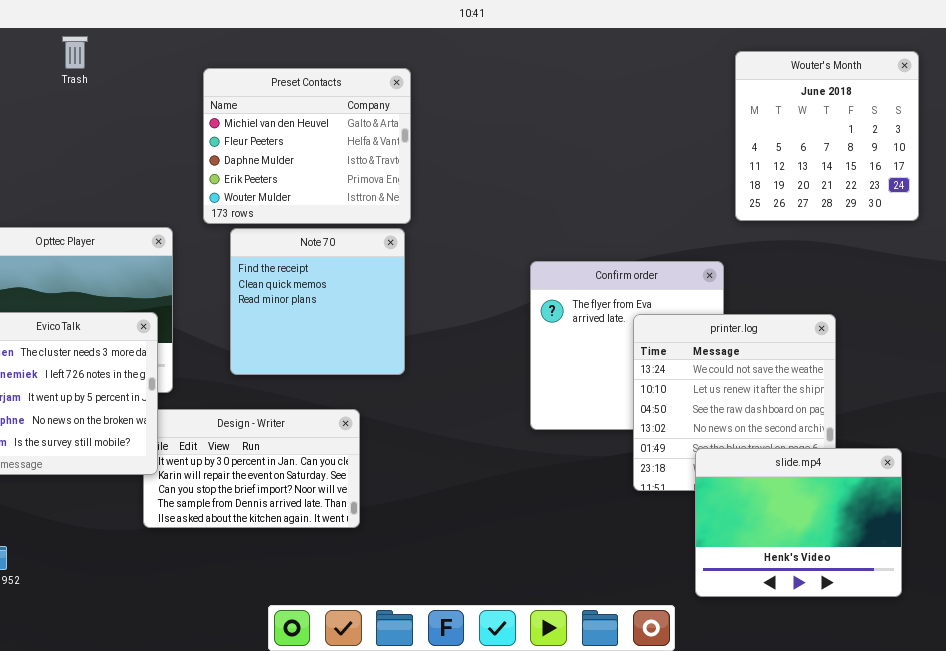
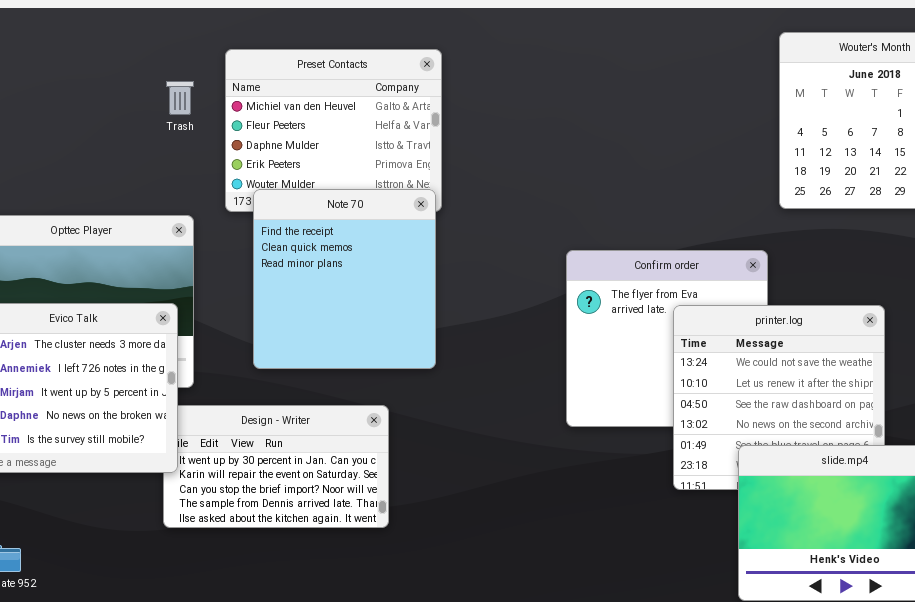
Trash: [62,36,88,69] -> [166,81,194,115], moved
Note 70: [230,228,405,375] -> [253,189,436,369], resized

